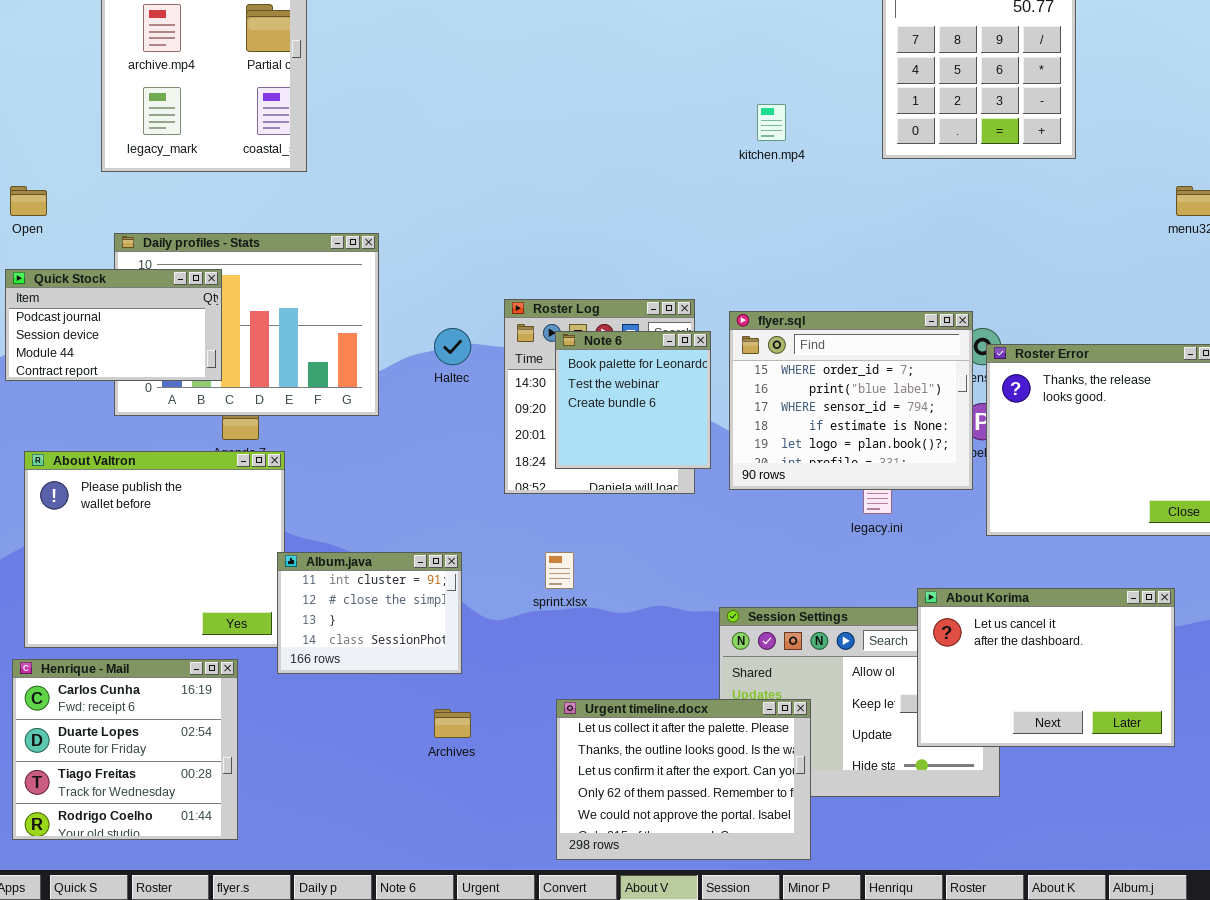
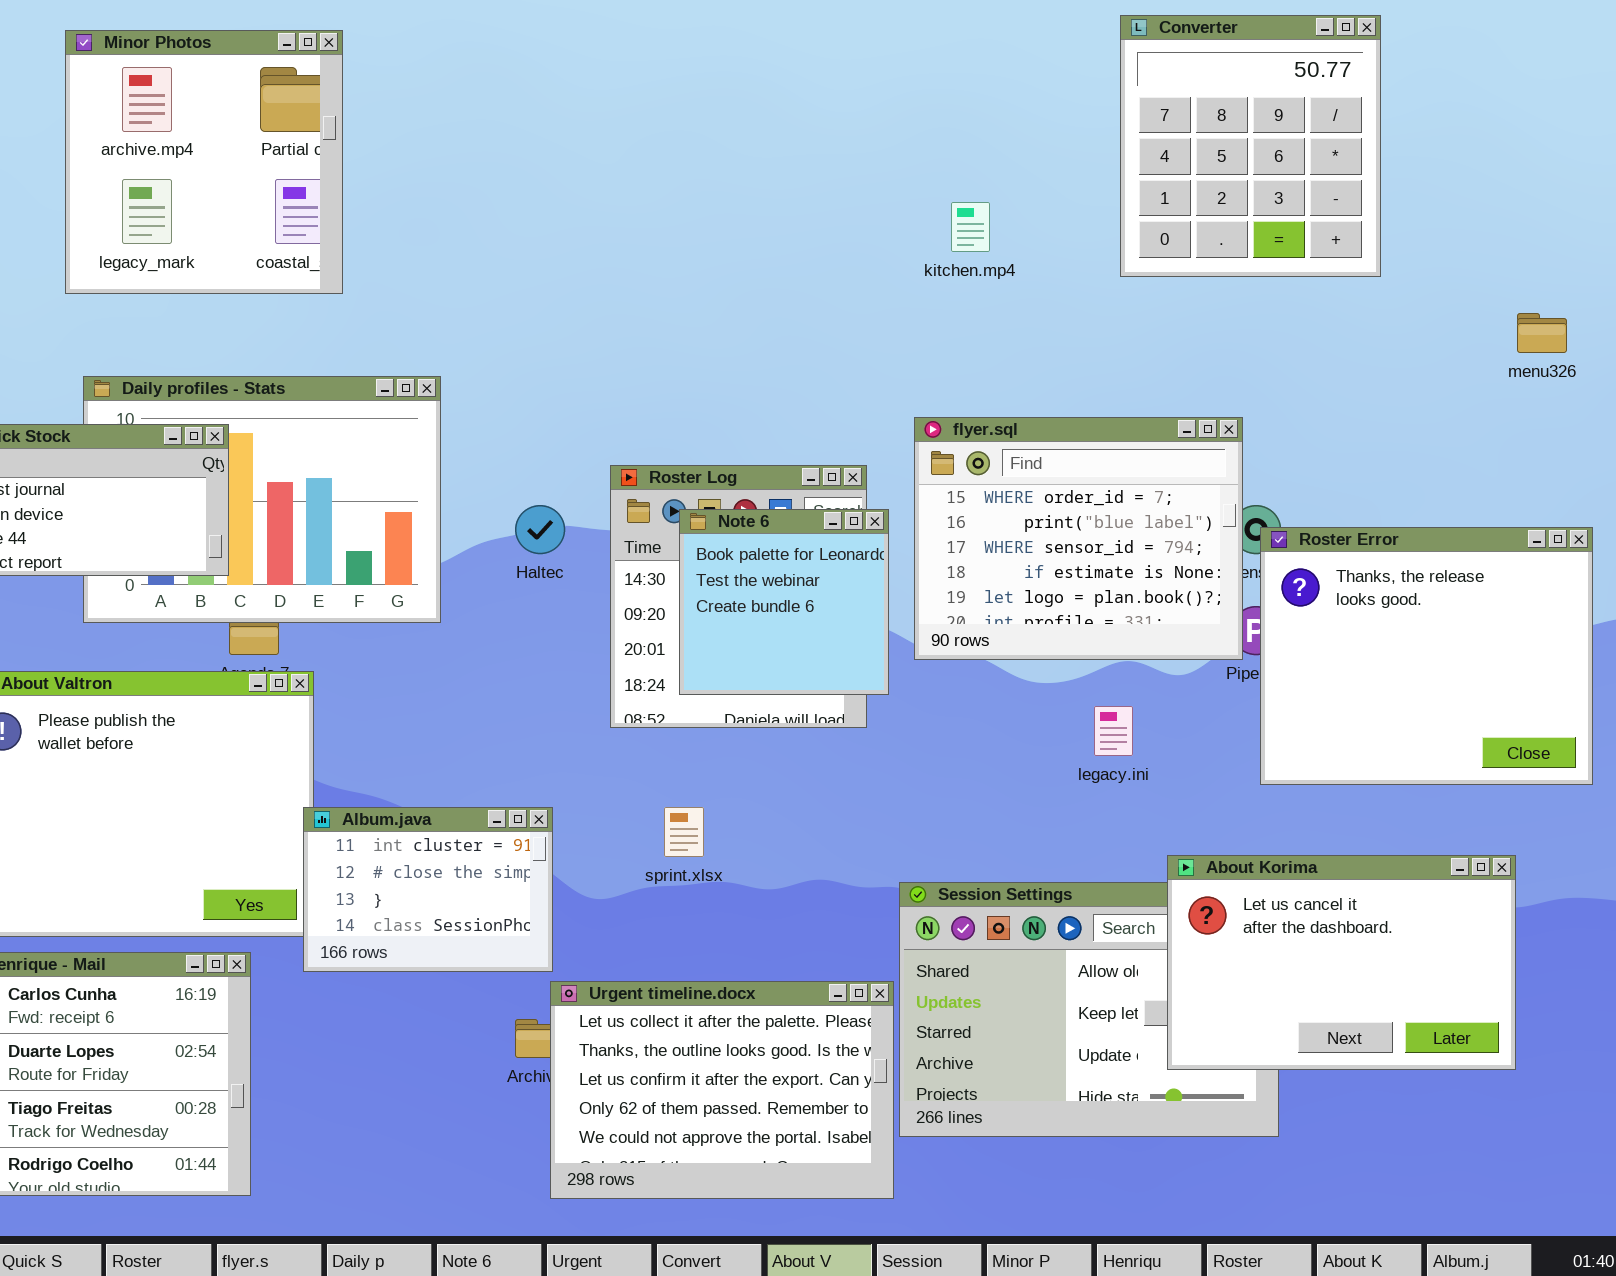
flyer.sql: [729,311,973,490] -> [914,417,1243,660], moved
Urgent timeline.docx: [556,699,811,860] -> [550,981,894,1199], moved

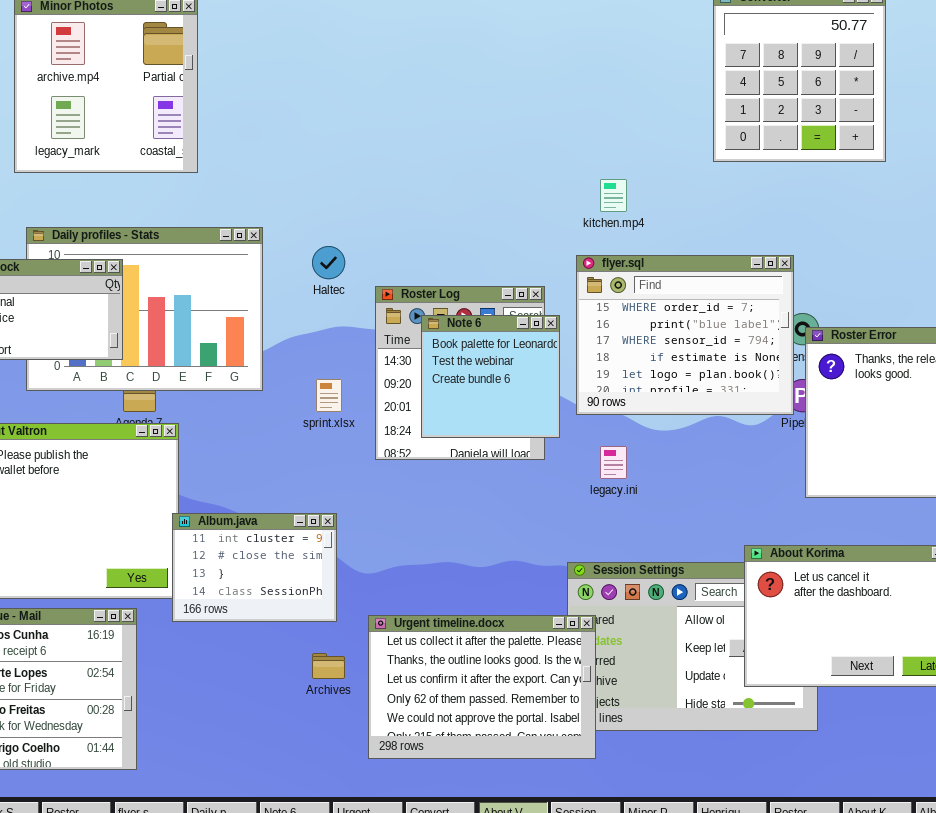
kitchen.mp4: [951,202,990,252] -> [600,179,627,212], moved
Haltec: [515,505,565,554] -> [312,246,345,279], moved
legacy.ini: [1094,706,1133,756] -> [600,446,627,479], moved
sprint.xlsx: [664,807,704,857] -> [316,379,342,412], moved
Urgent timeline.docx: [550,981,894,1199] -> [368,615,596,759], moved

